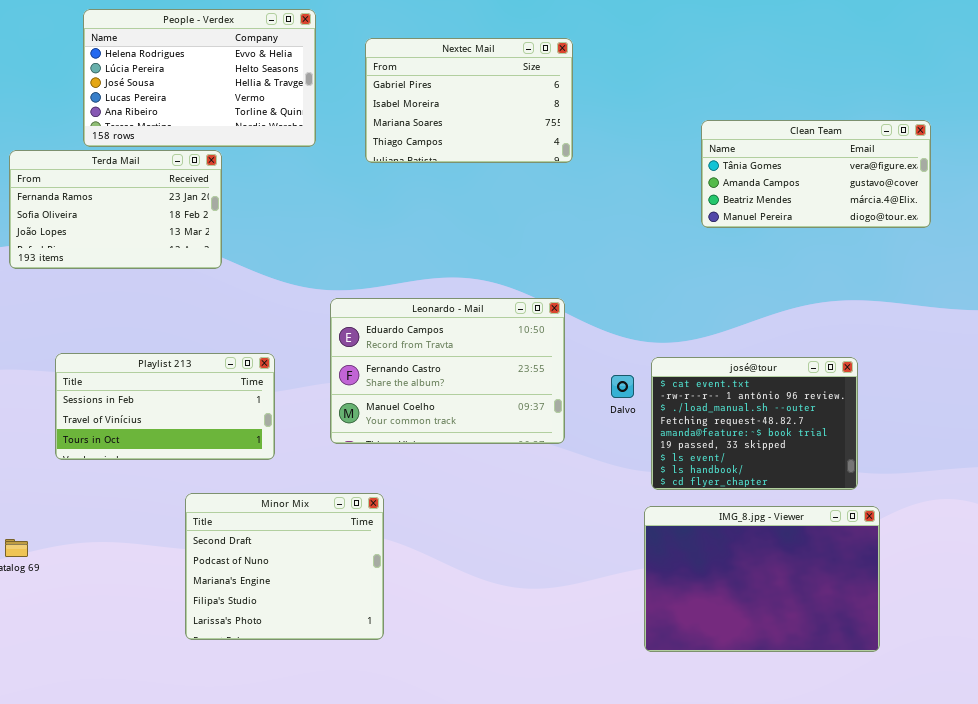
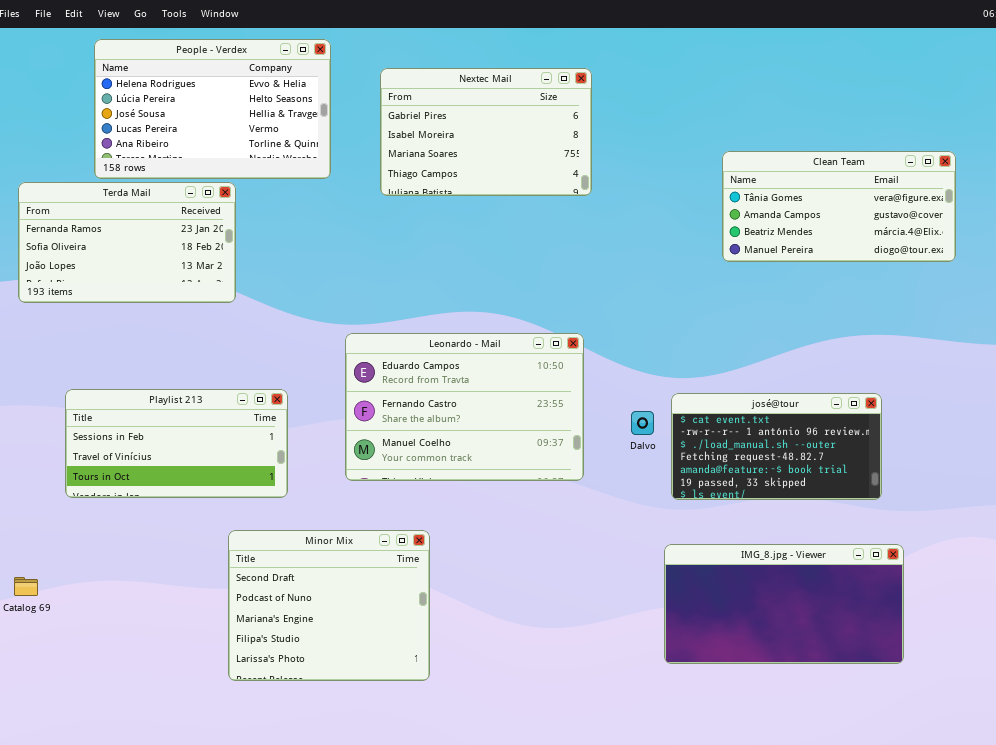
josé@tour: [651,357,858,490] -> [671,393,882,500], resized
Minor Mix: [185,493,384,640] -> [228,530,430,681], moved
IMG_8.jpg - Viewer: [644,506,880,652] -> [664,544,904,664], resized

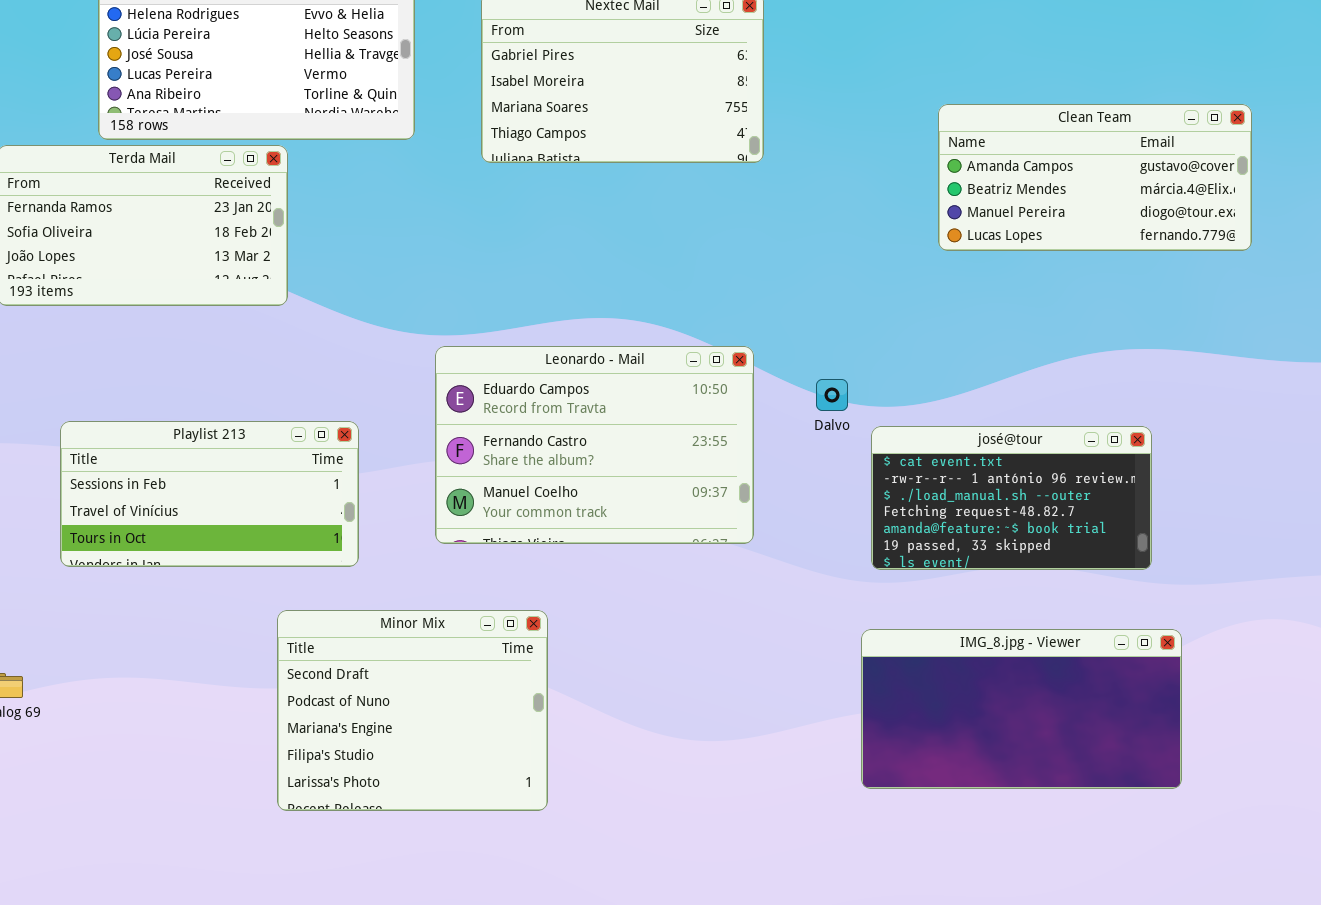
Clean Team: [722,151,956,262] -> [938,104,1252,251], scrolled down 1 row
Dalvo: [631,411,654,435] -> [816,379,848,411], moved

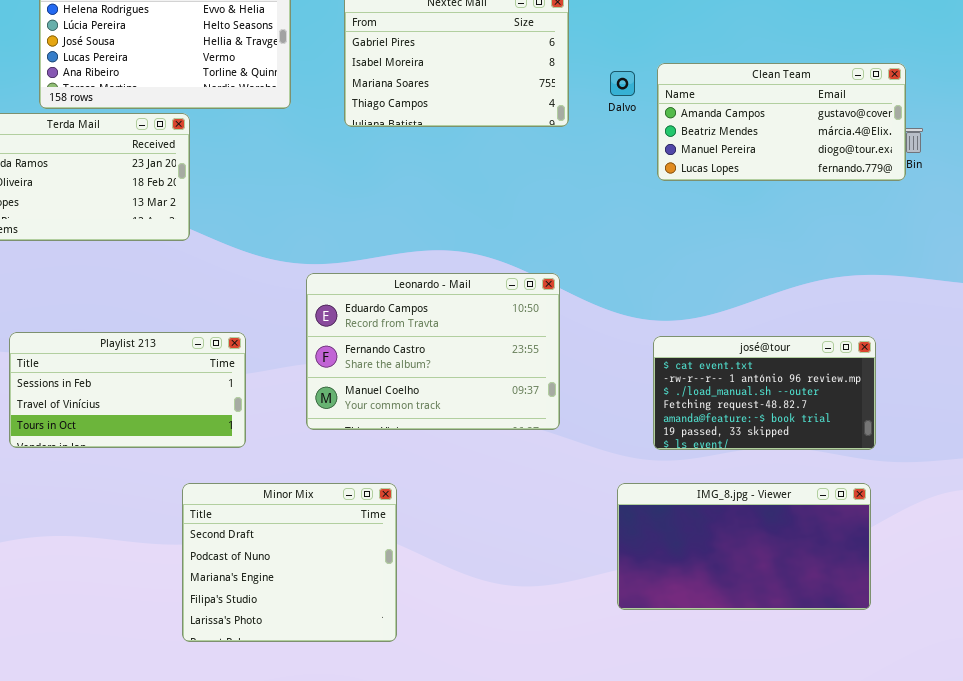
Clean Team: [938,104,1252,251] -> [657,63,906,181], moved
Dalvo: [816,379,848,411] -> [610,71,635,96], moved
IMG_8.jpg - Viewer: [861,629,1182,789] -> [617,483,871,610], moved

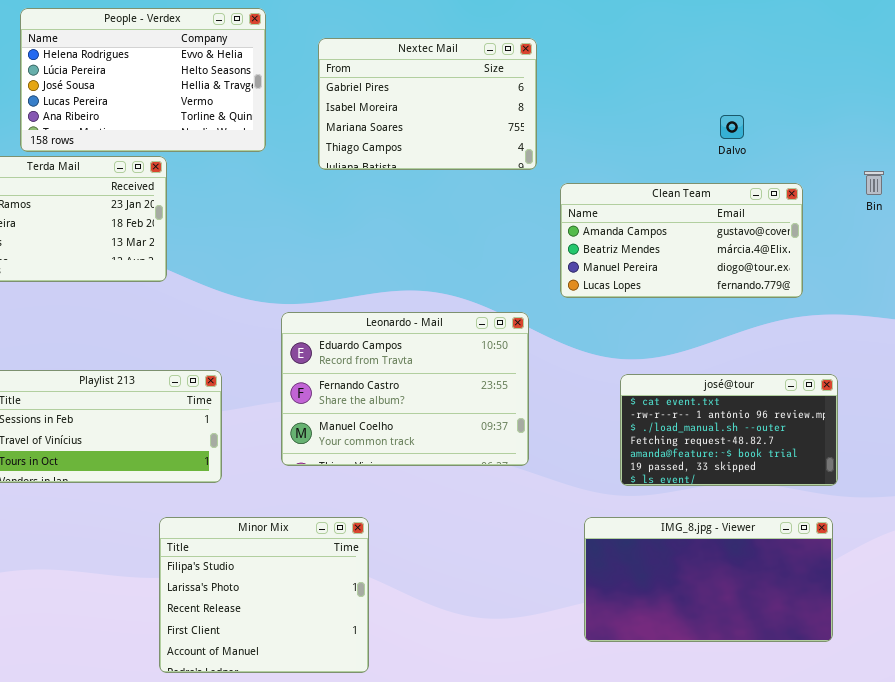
Clean Team: [657,63,906,181] -> [560,183,803,298], moved
Dalvo: [610,71,635,96] -> [720,115,744,139], moved
Minor Mix: [182,483,397,642] -> [159,517,369,673], scrolled down 3 rows

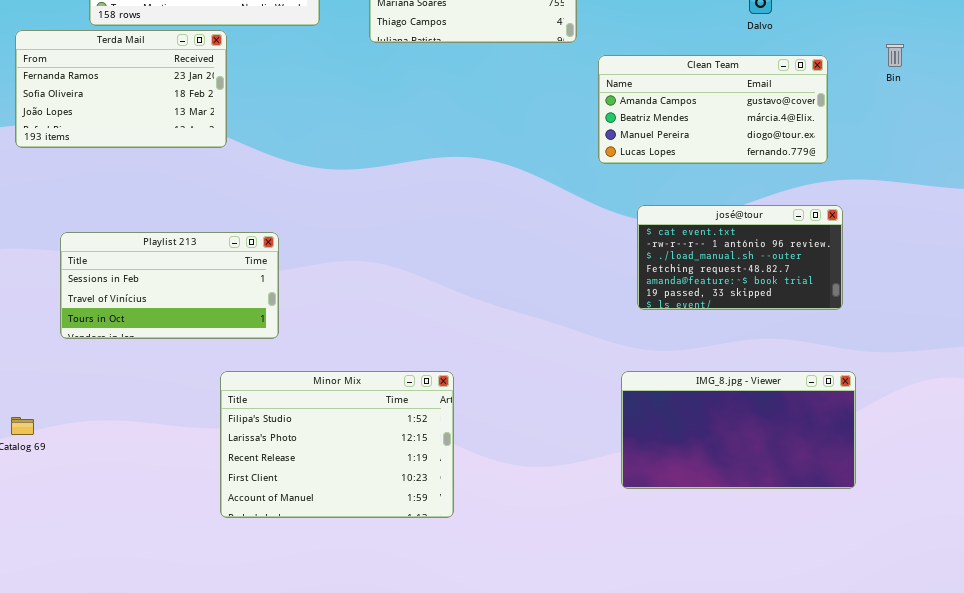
Leonardo - Mail: [281,312,529,466] -> none, closed
josé@tour: [620,374,838,486] -> [637,205,843,310], moved
Minor Mix: [159,517,369,673] -> [220,371,454,518], resized

